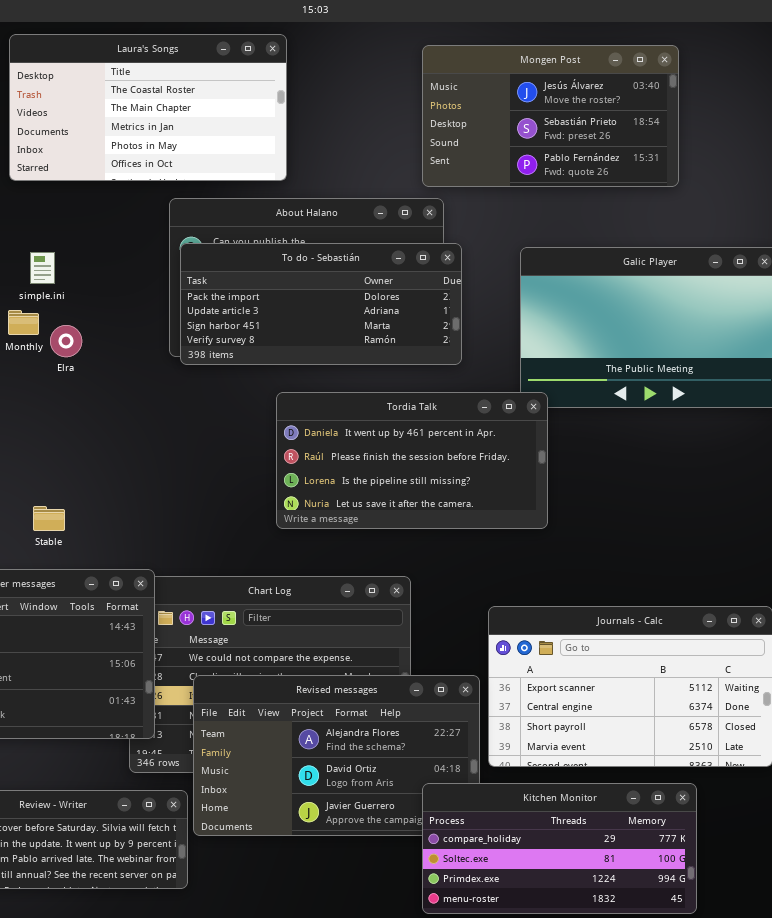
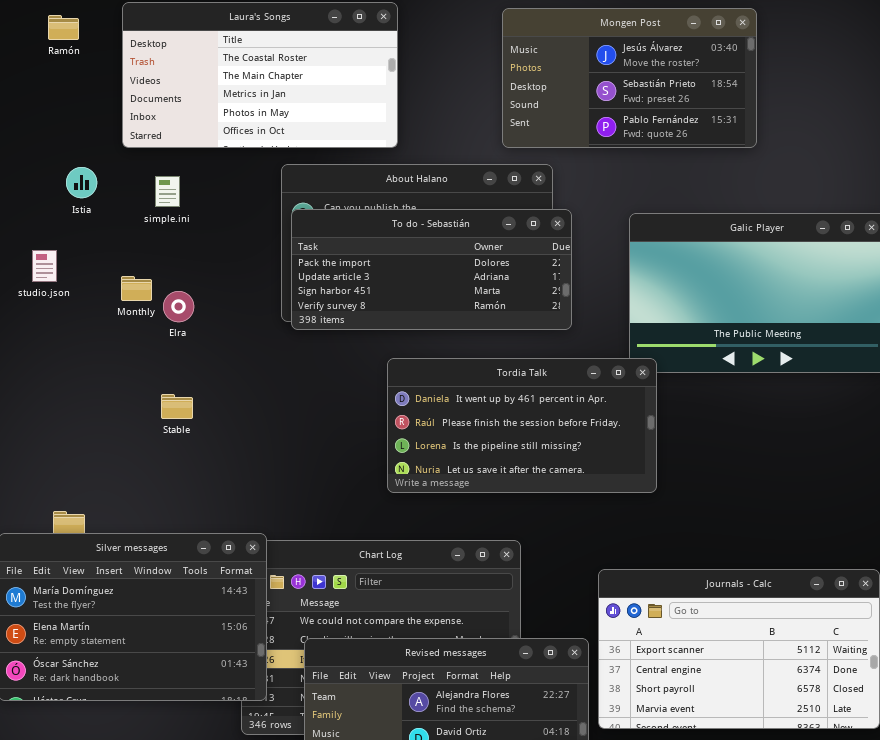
Mongen Post: [422,45,679,187] -> [502,8,757,148], moved
simple.ini: [30,252,55,284] -> [155,176,180,207], moved
Stable: [33,506,65,531] -> [161,394,193,419], moved

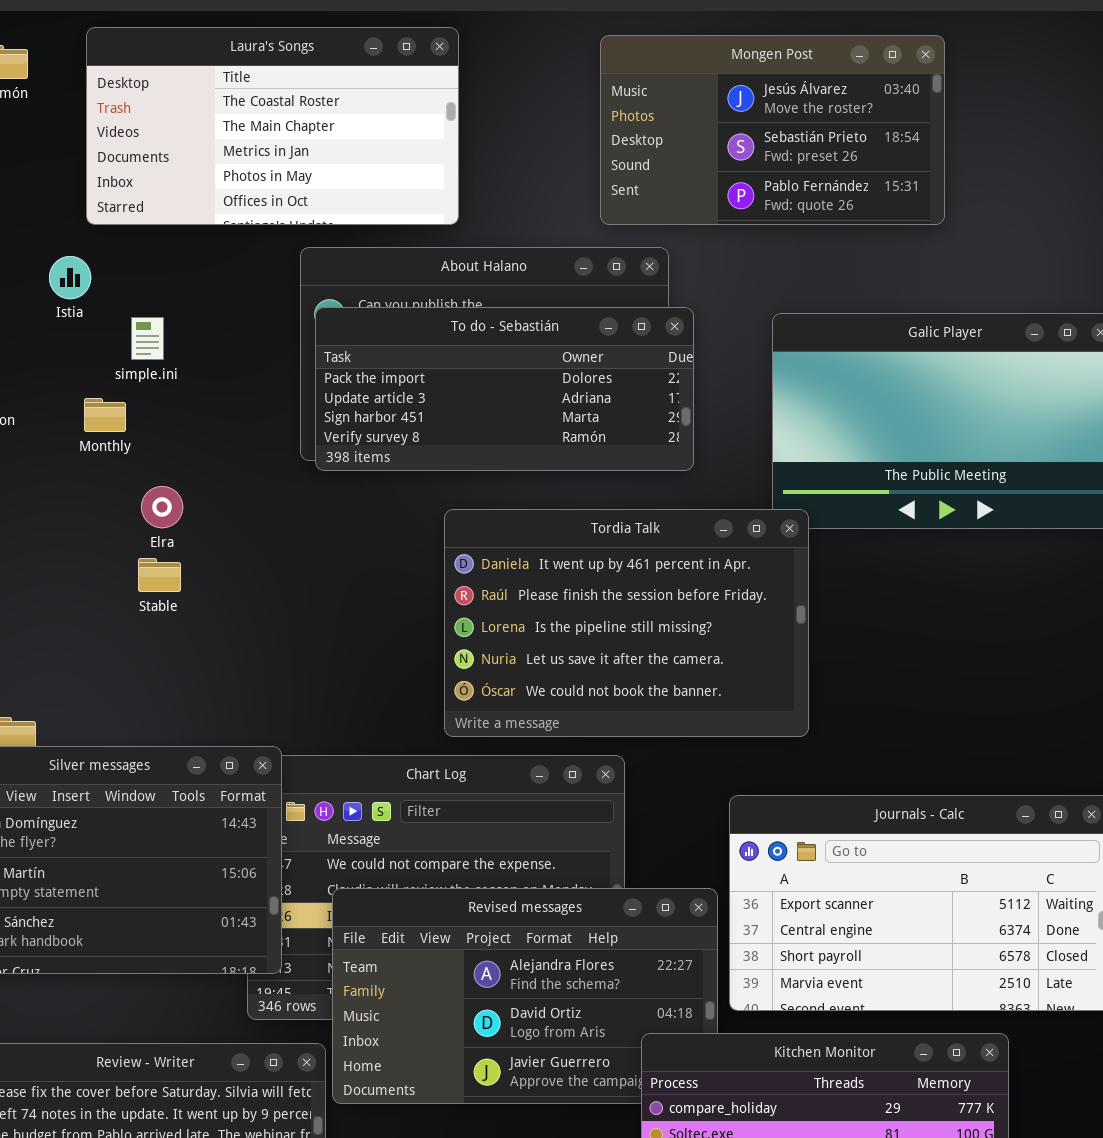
Istia: [66,167,97,198] -> [49,256,91,299], moved
simple.ini: [155,176,180,207] -> [131,317,164,360], moved
Elra: [163,291,194,322] -> [141,486,183,528], moved
Tordia Talk: [387,358,657,493] -> [444,509,809,737], resized

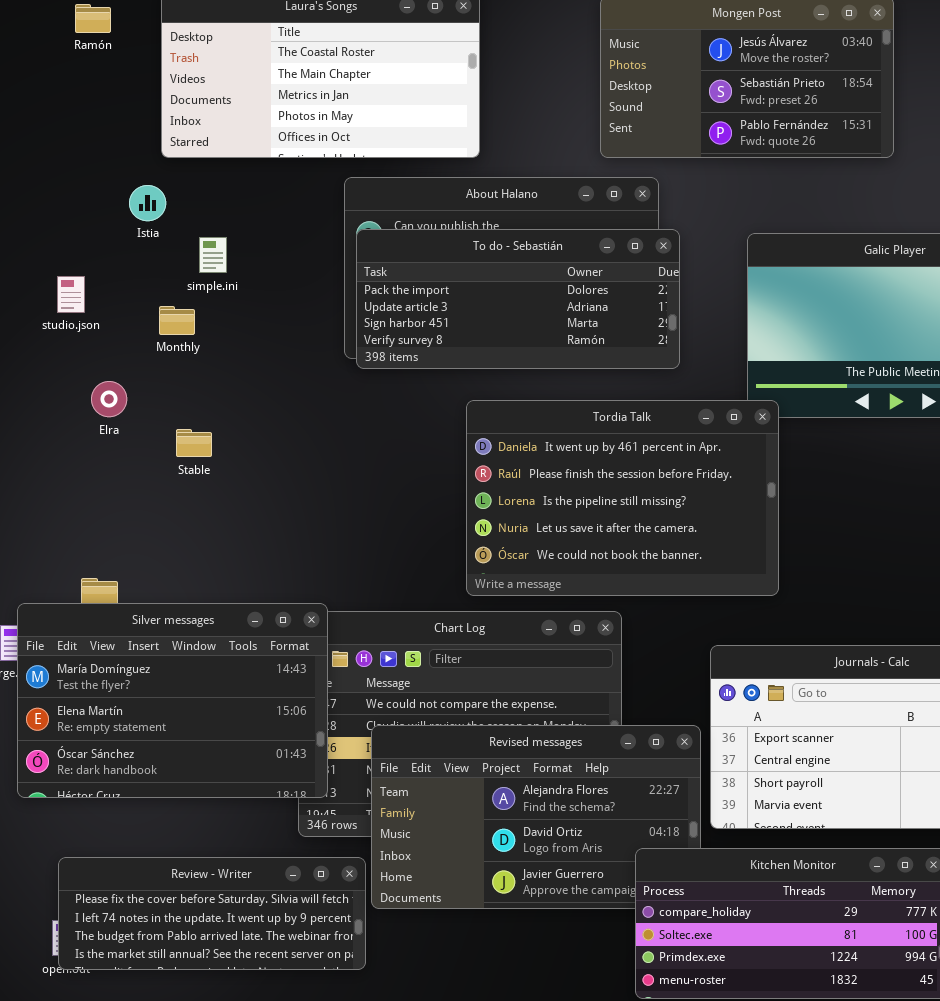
Elra: [141,486,183,528] -> [91,381,127,417], moved
Stable: [138,558,181,592] -> [176,429,212,457], moved

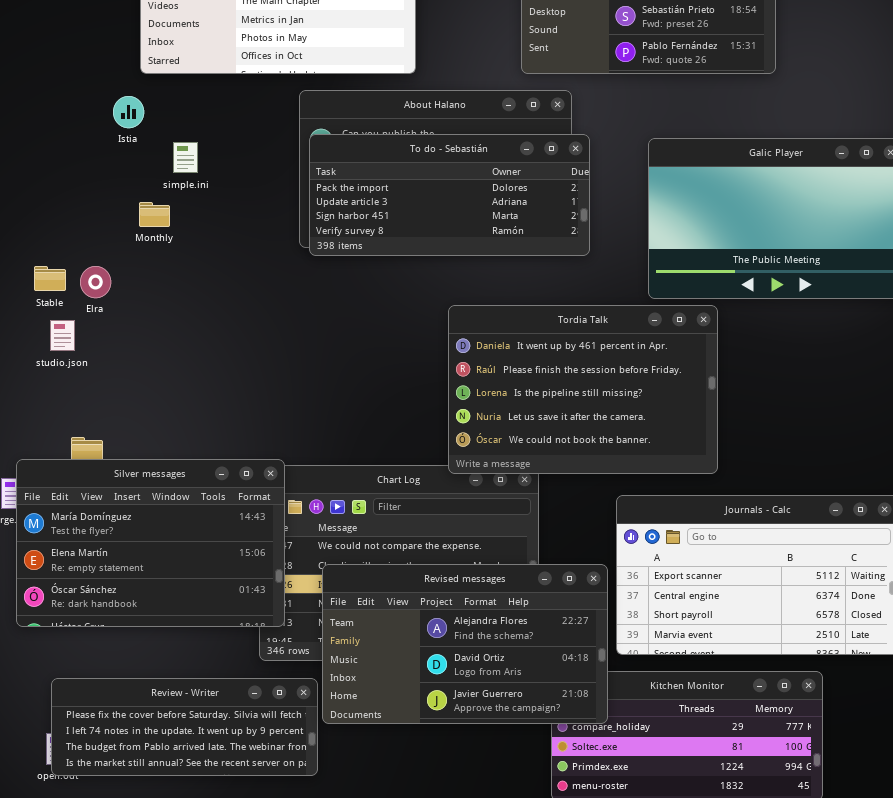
studio.json: [57,276,85,313] -> [50,320,75,351], moved
Tordia Talk: [466,400,779,596] -> [448,305,718,474], moved
Stable: [176,429,212,457] -> [34,266,66,291], moved
Revised messages: [371,725,701,909] -> [322,564,608,724], raised

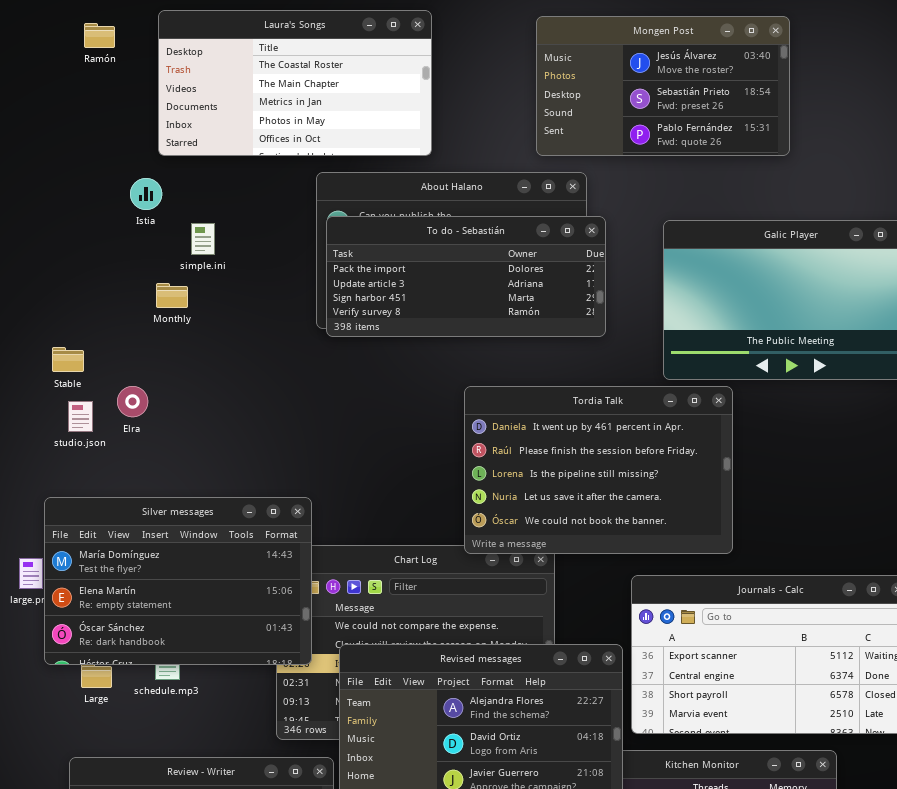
Elra: [80,266,111,298] -> [117,386,148,417], moved
Silver messages: [16,459,285,627] -> [44,497,312,665], moved

